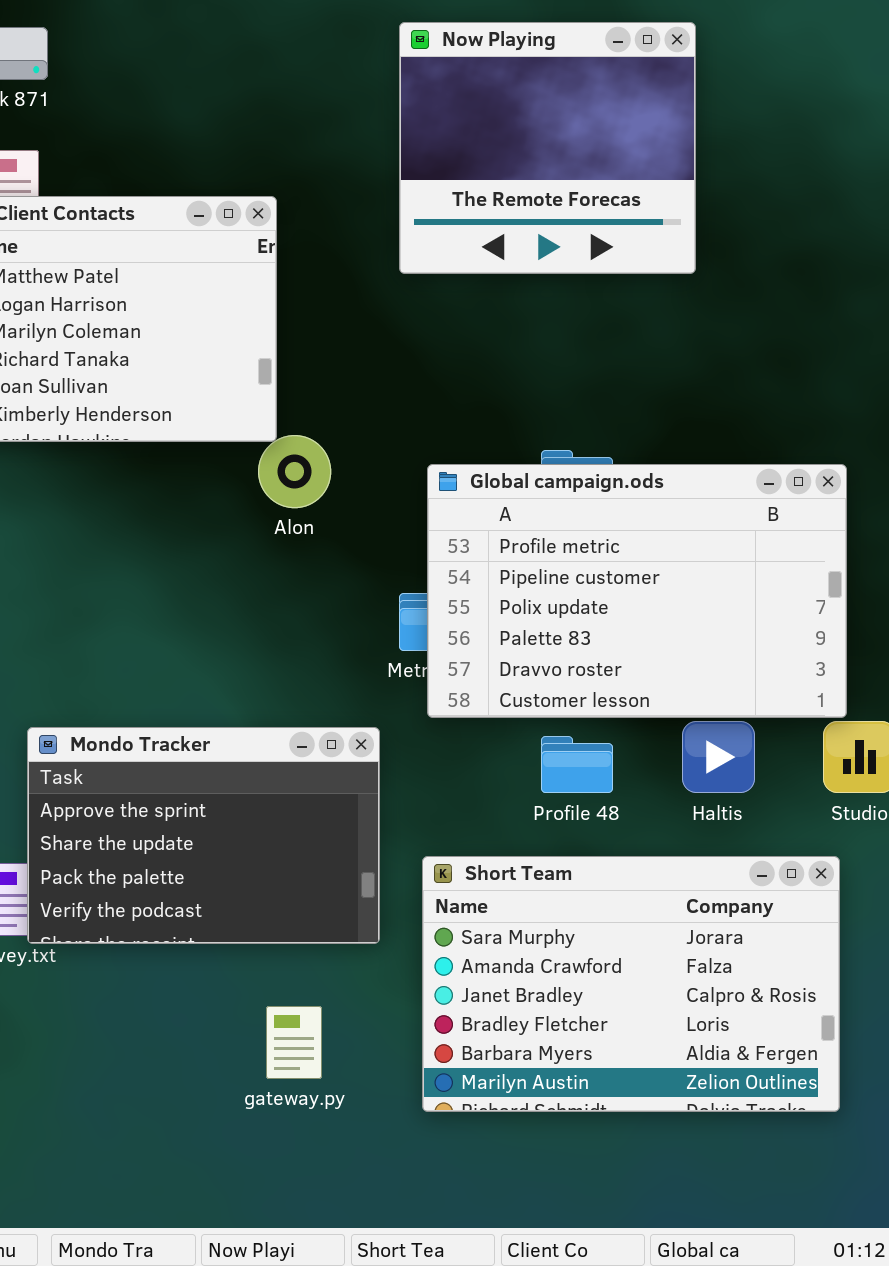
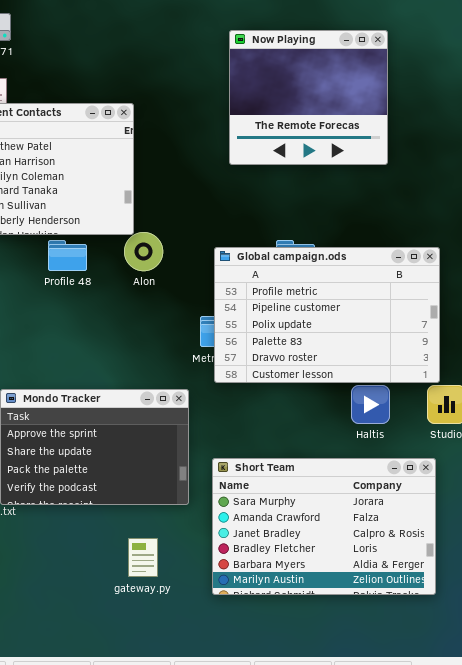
Now Playing: [399,22,696,274] -> [229,30,388,165], moved
Profile 48: [541,736,613,793] -> [48,240,87,271], moved

